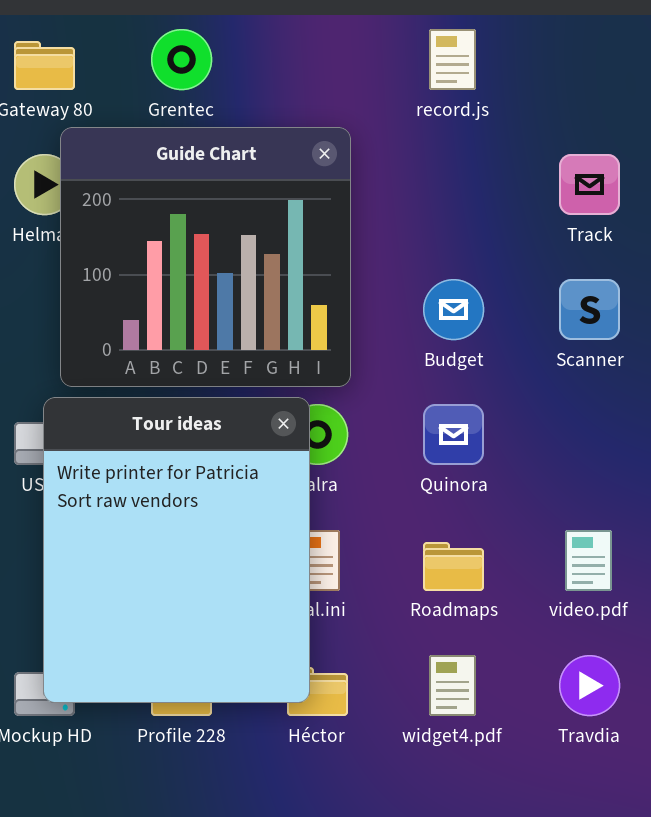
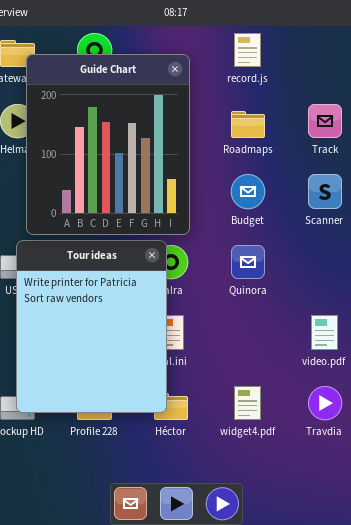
Guide Chart: [60,127,351,387] -> [26,54,190,235], resized
Roadmaps: [423,542,484,591] -> [231,111,265,138], moved

